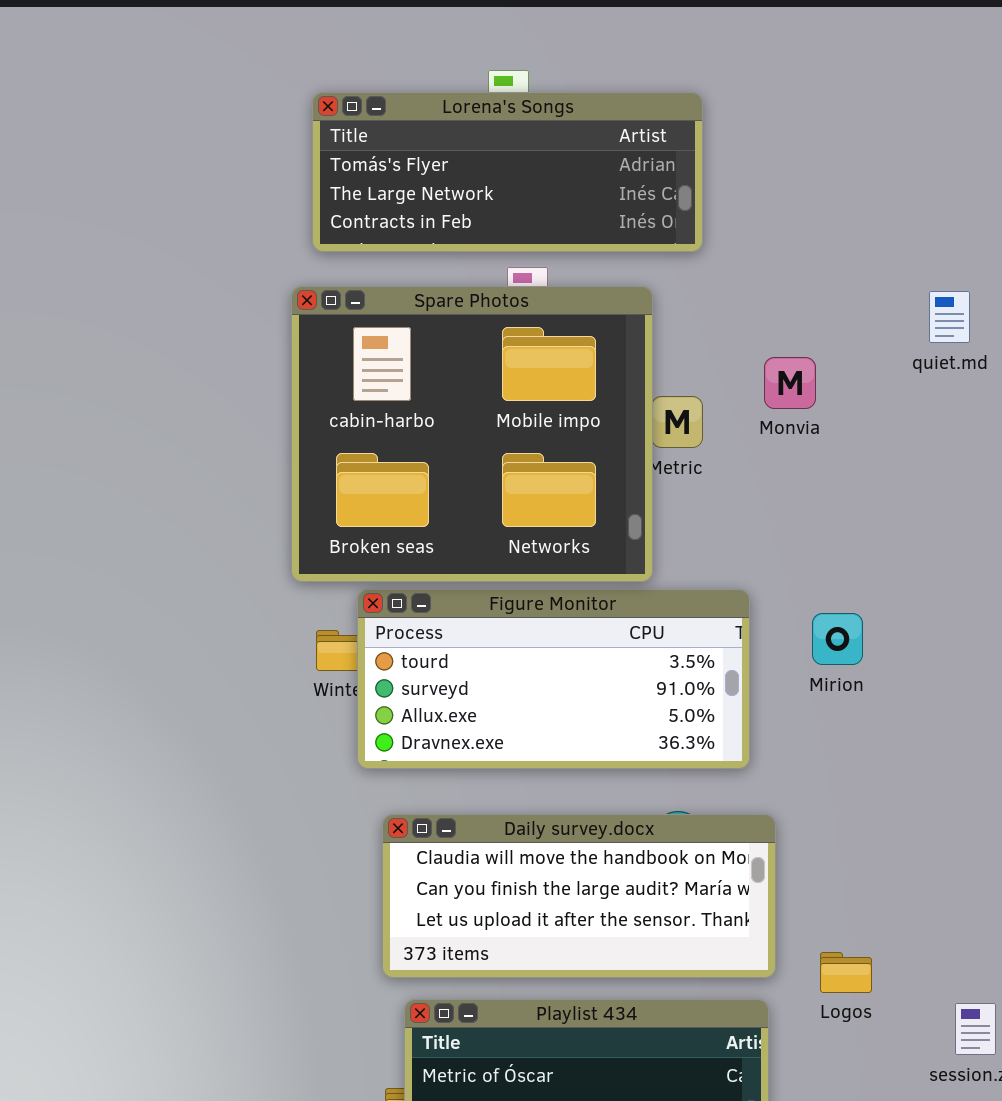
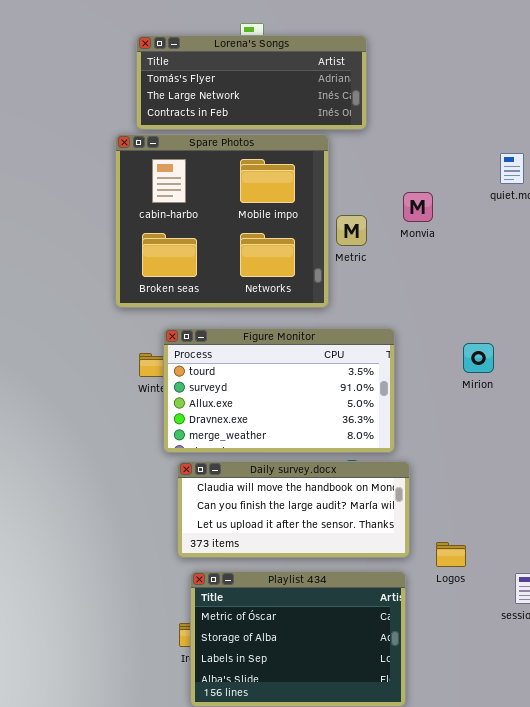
Spare Photos: [291,286,653,582] -> [115,134,329,308], moved
Figure Monitor: [357,589,750,769] -> [163,328,395,453], resized
Mirion: [812,613,863,665] -> [463,343,494,373], moved

